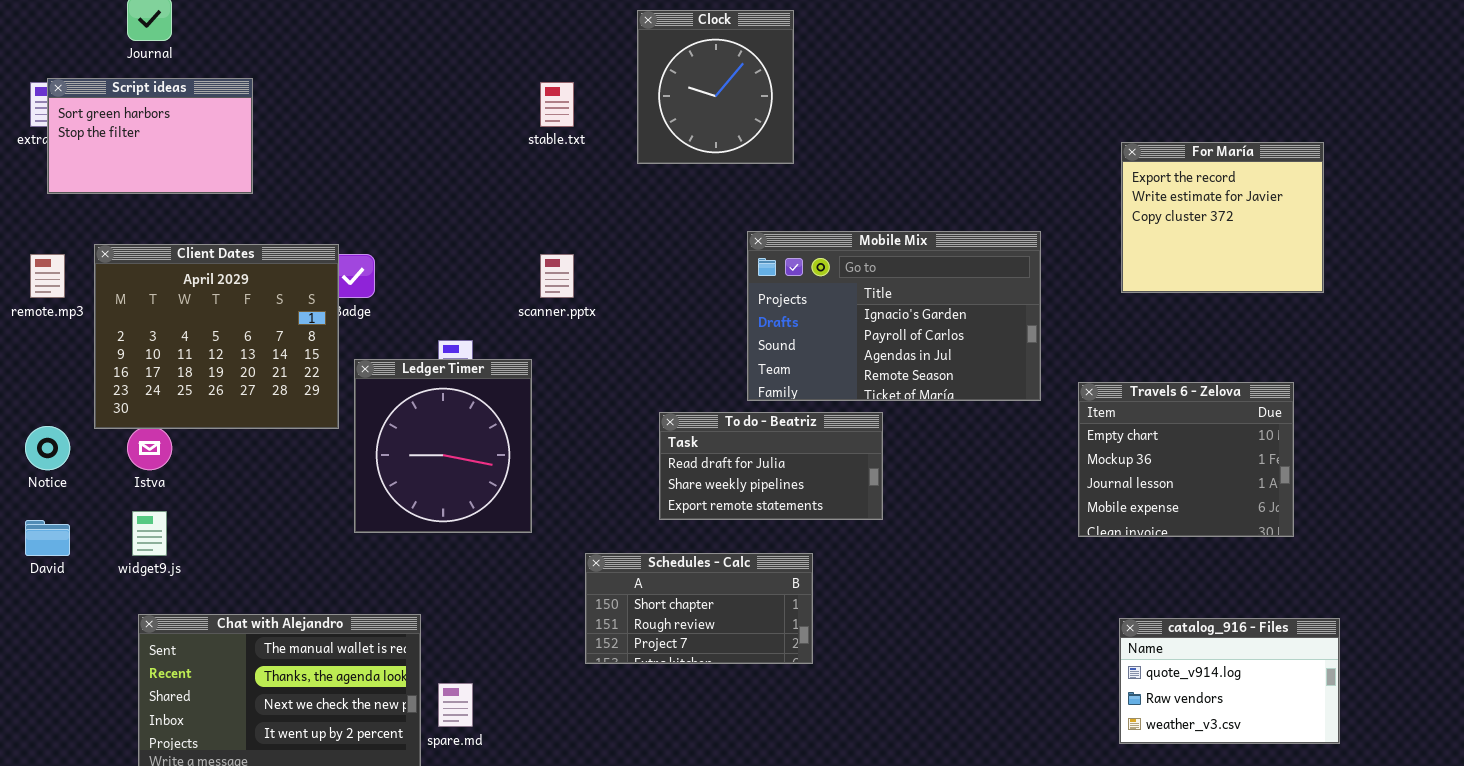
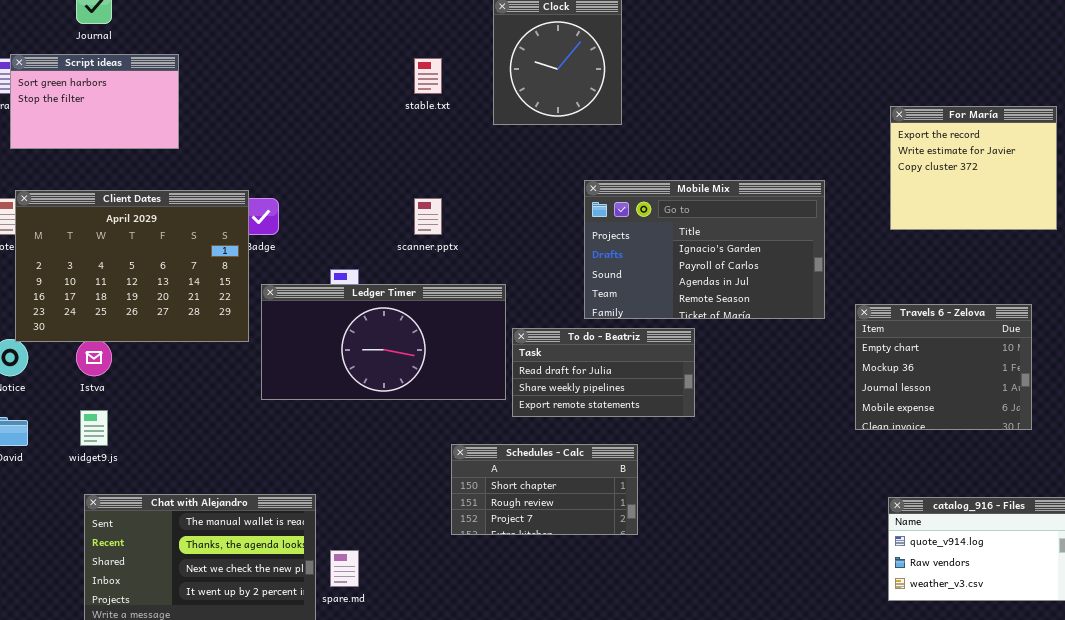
Client Dates: [94,244,339,429] -> [15,190,249,342], resized
Ledger Timer: [354,359,532,533] -> [261,284,506,400], resized

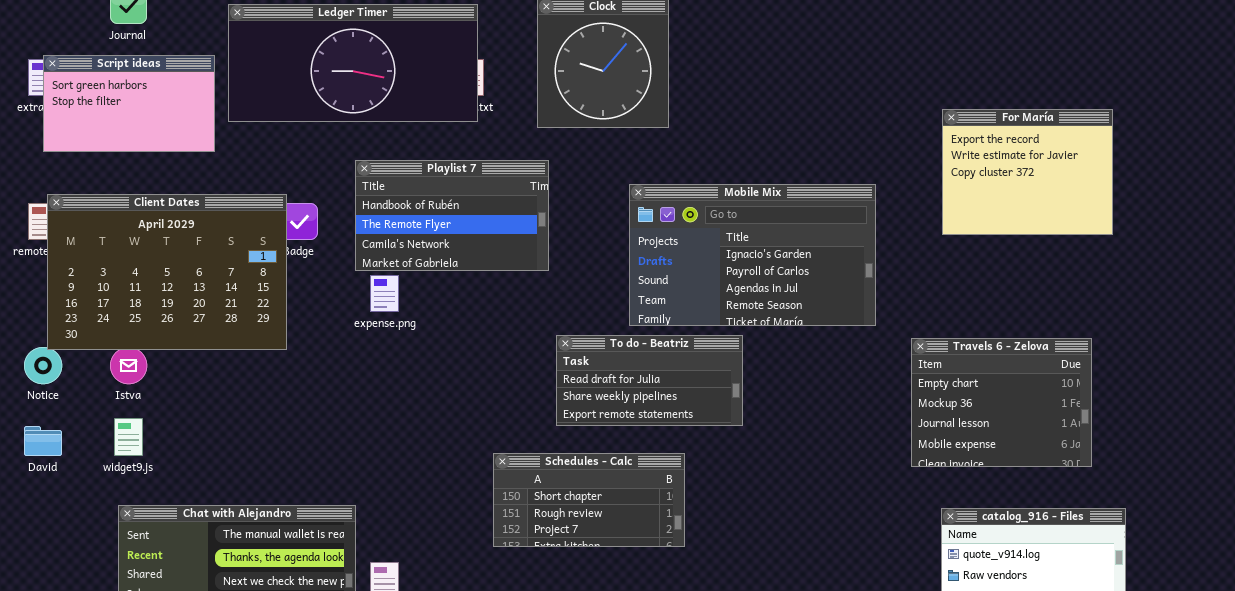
Playlist 7: none -> [355,160,549,271], opened
Ledger Timer: [261,284,506,400] -> [228,4,478,122], moved
Travels 6 - Zelova: [855,304,1032,430] -> [911,338,1092,467], moved

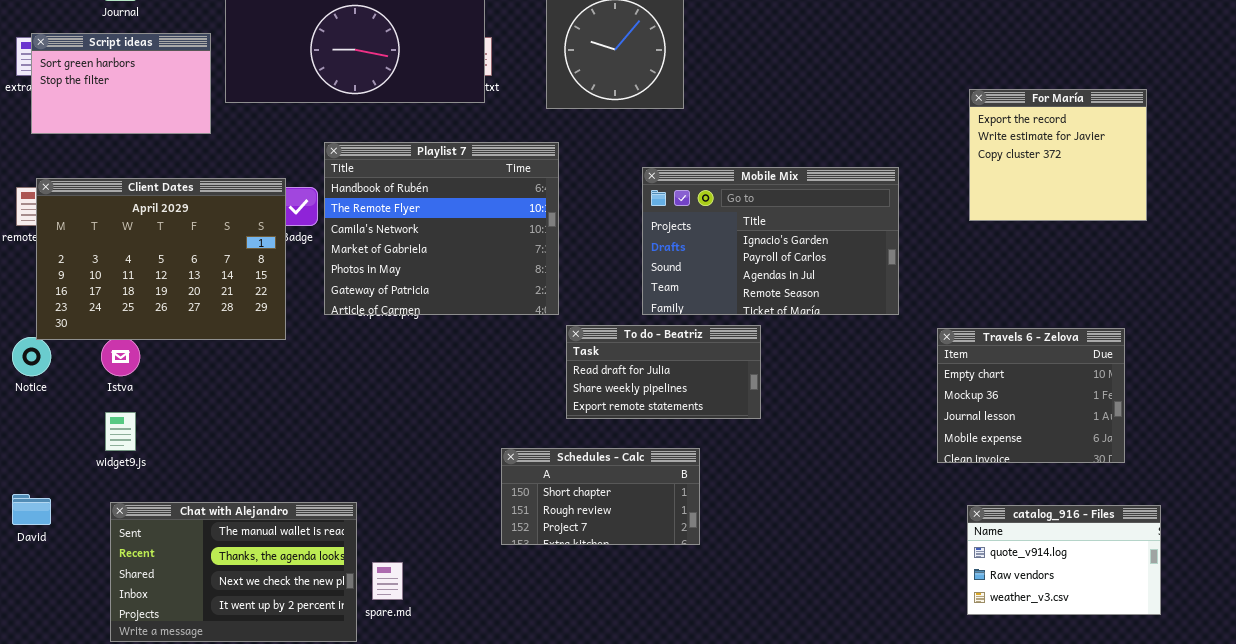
Playlist 7: [355,160,549,271] -> [324,142,559,315], resized
David: [24,426,62,456] -> [12,494,51,525], moved

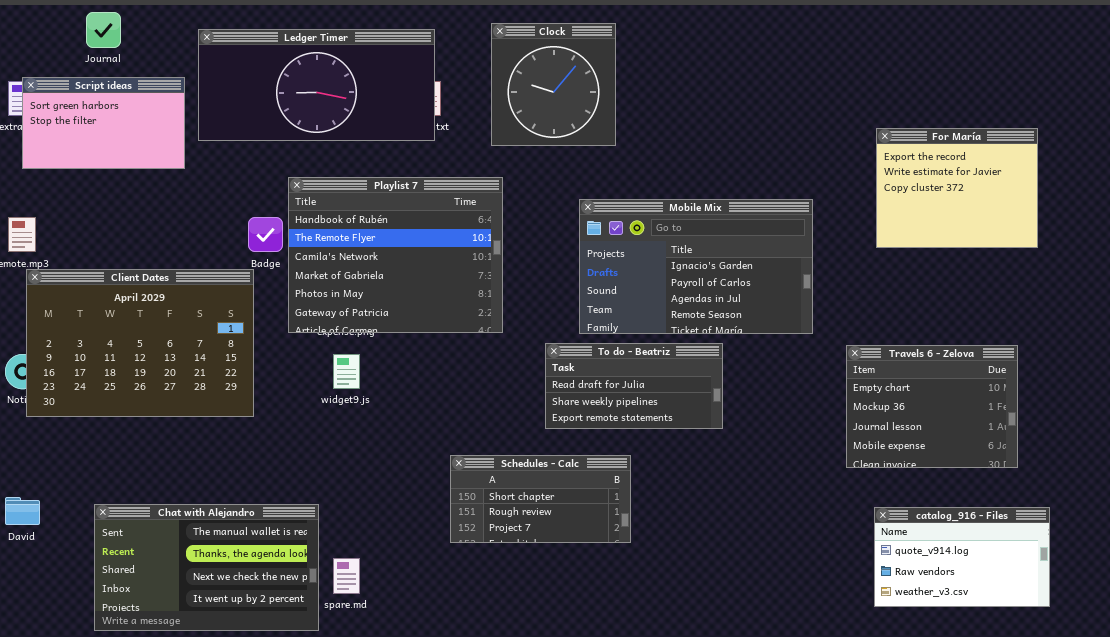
Client Dates: [36,178,286,340] -> [26,269,254,417], moved
To do - Beatriz: [566,325,761,419] -> [545,343,723,429], moved
widget9.js: [105,412,136,451] -> [333,354,360,389], moved

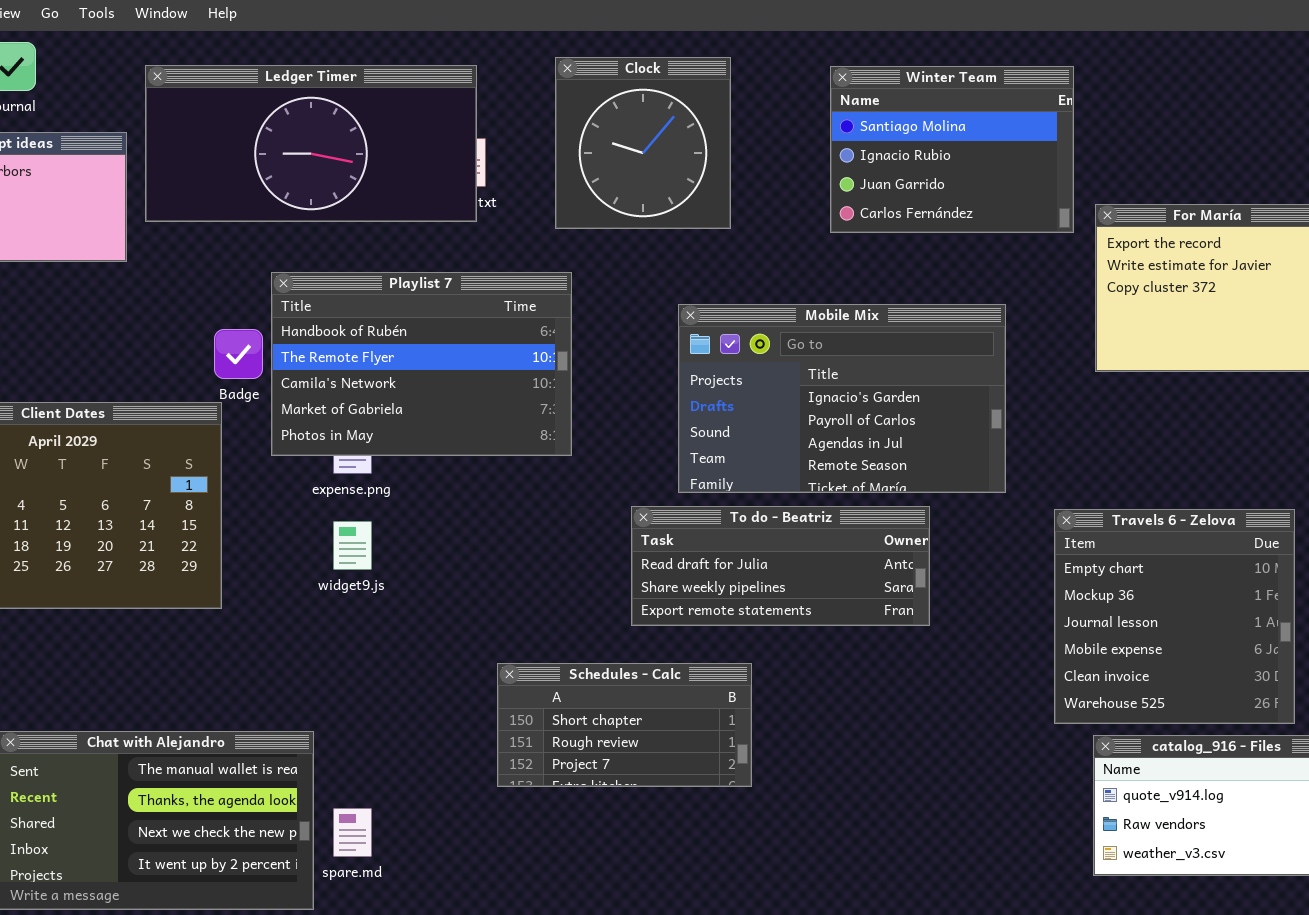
Winter Team: none -> [830,66,1074,233], opened
Playlist 7: [288,177,503,333] -> [271,272,572,456], resized
To do - Beatriz: [545,343,723,429] -> [631,506,930,626], resized
Travels 6 - Zelova: [846,345,1018,468] -> [1054,509,1295,724], resized

